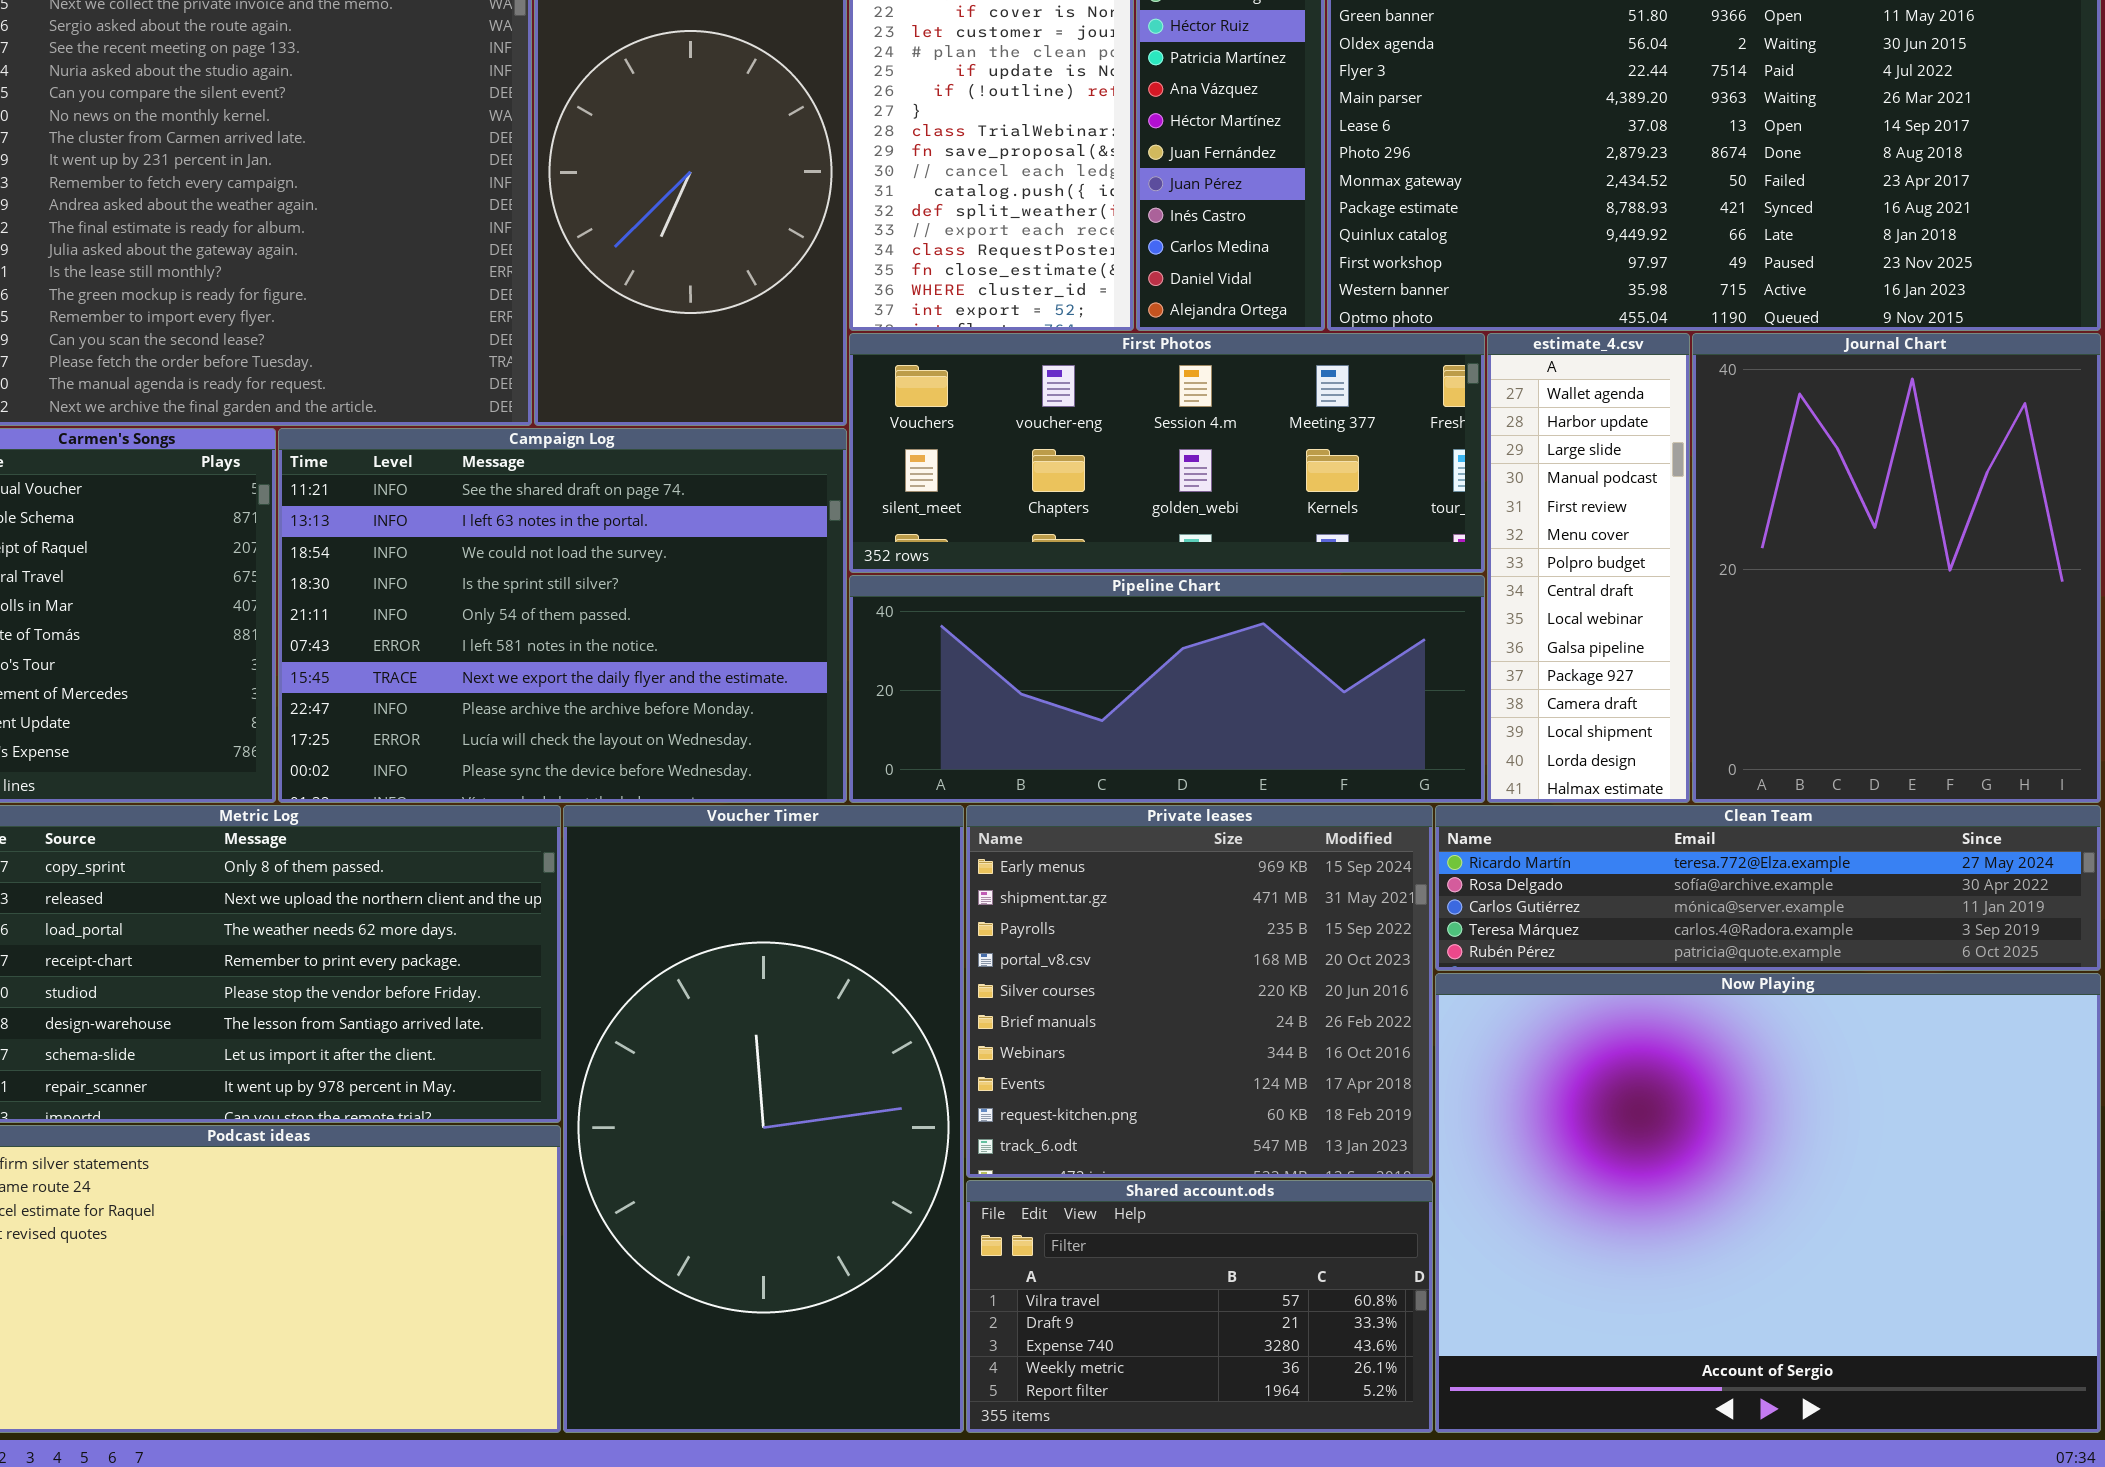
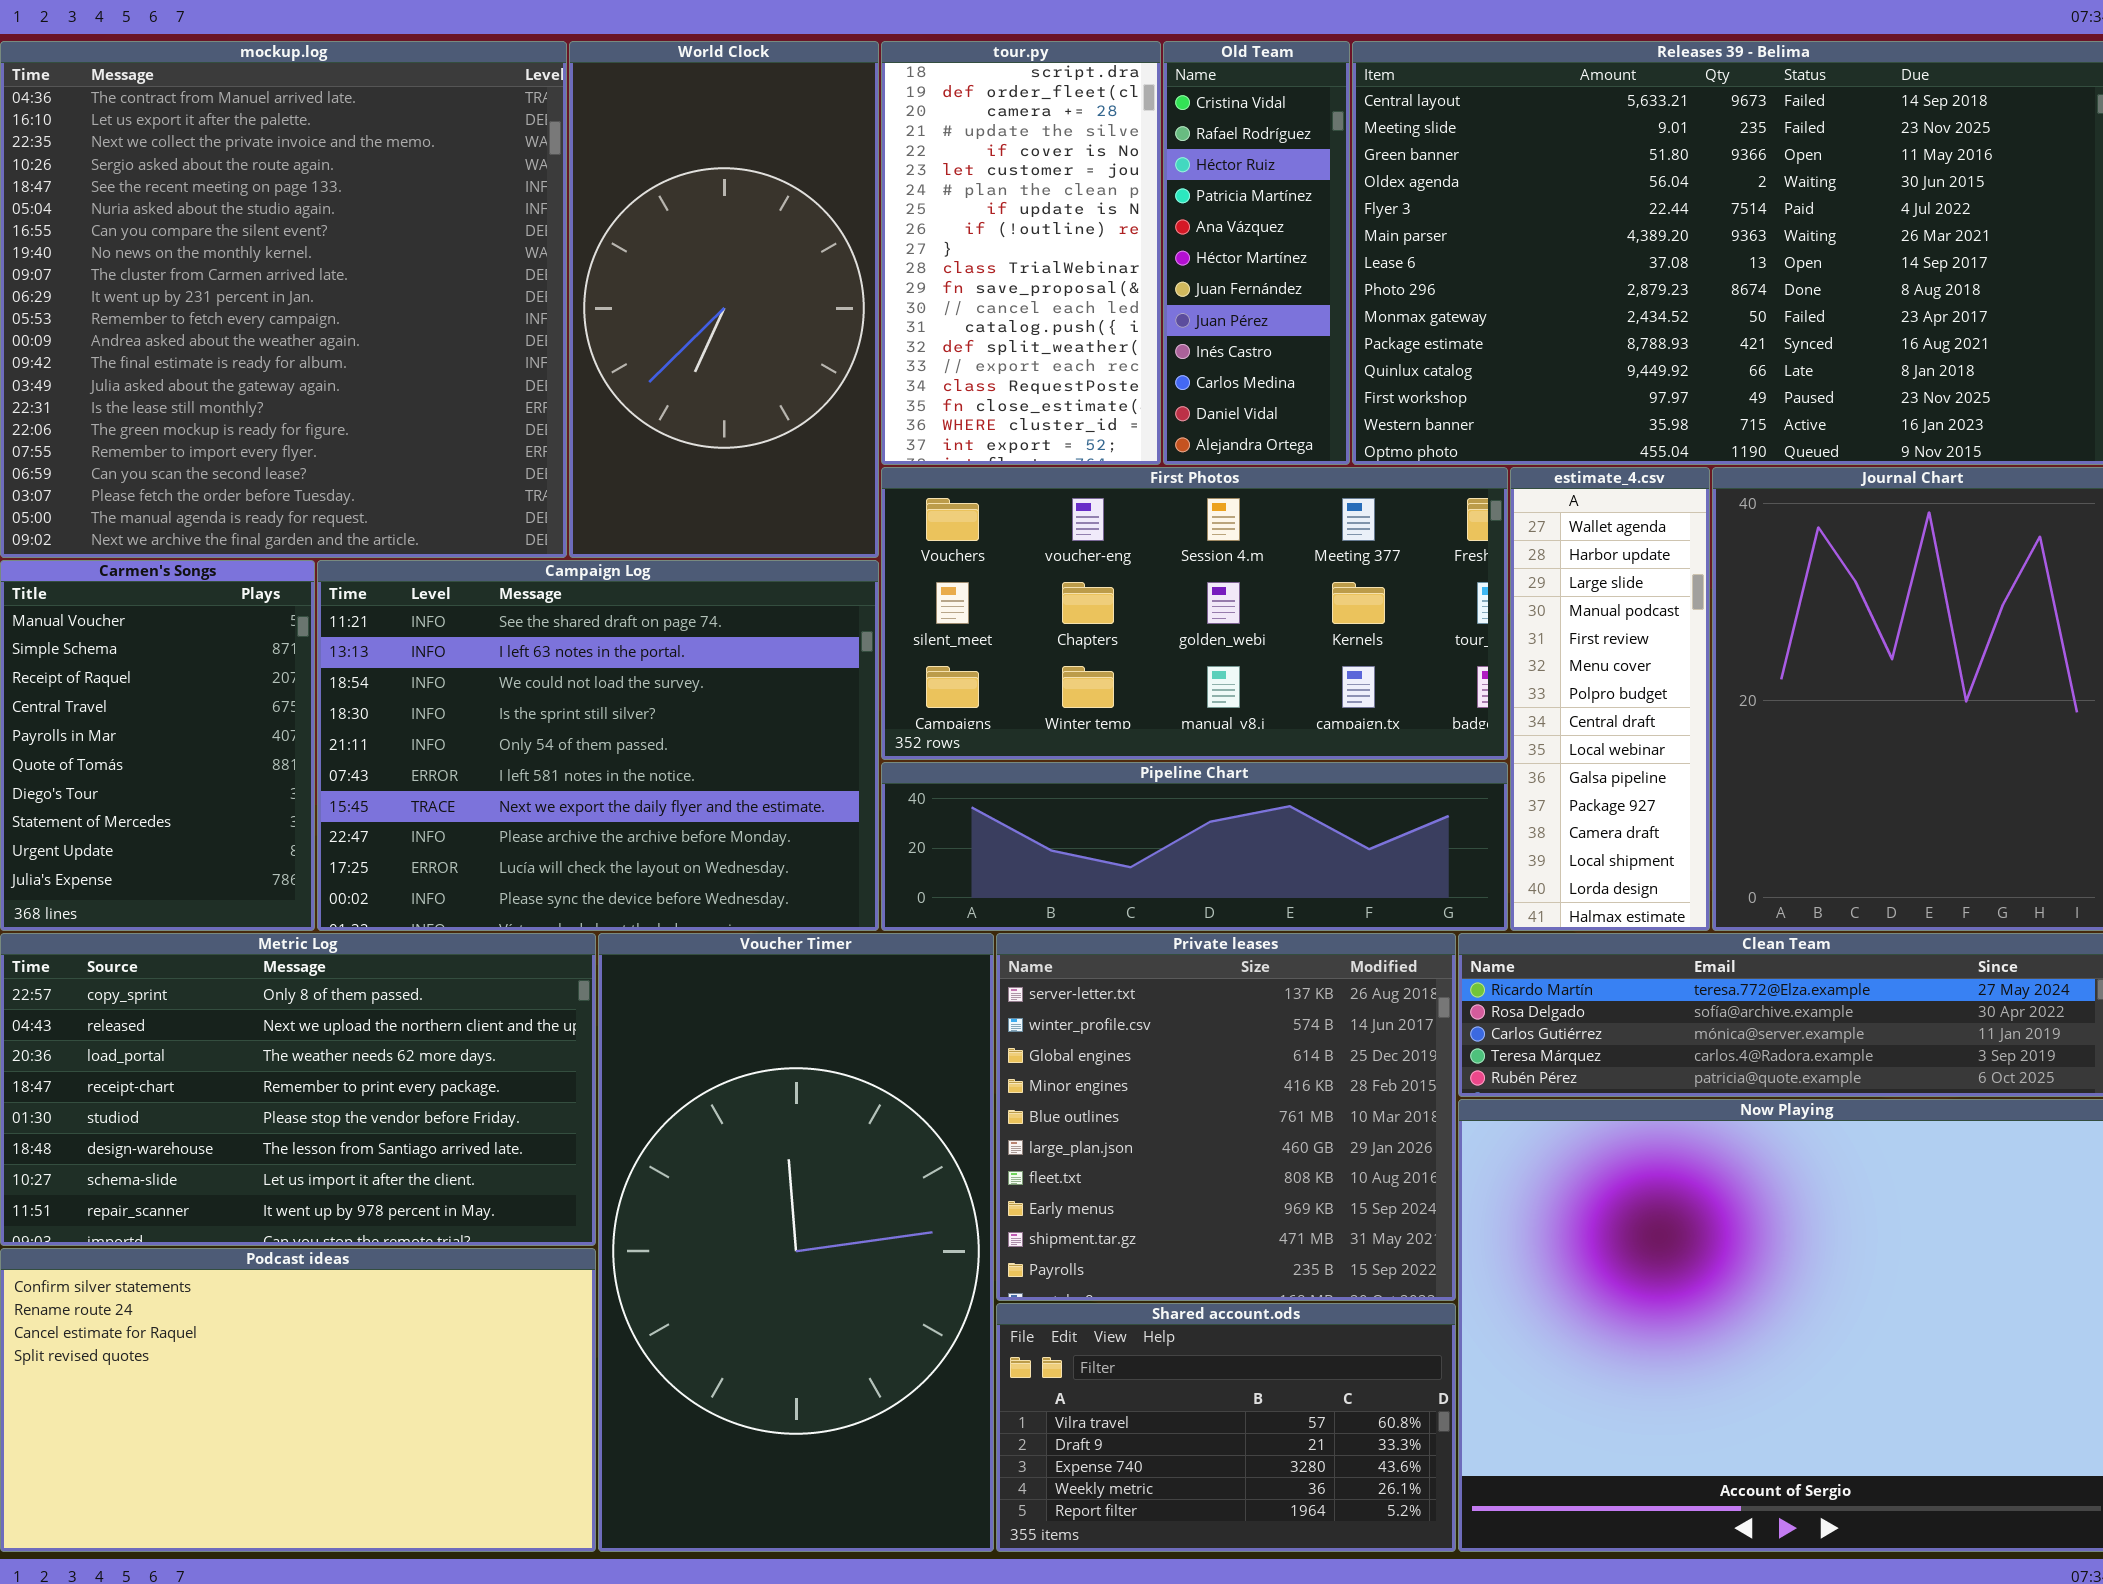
First Photos: [849,333,1485,573] -> [881,467,1508,760], resized
Pipeline Chart: [849,575,1485,803] -> [881,762,1508,931], resized
Private leases: [966,805,1433,1178] -> [996,933,1456,1301], scrolled up 7 rows

